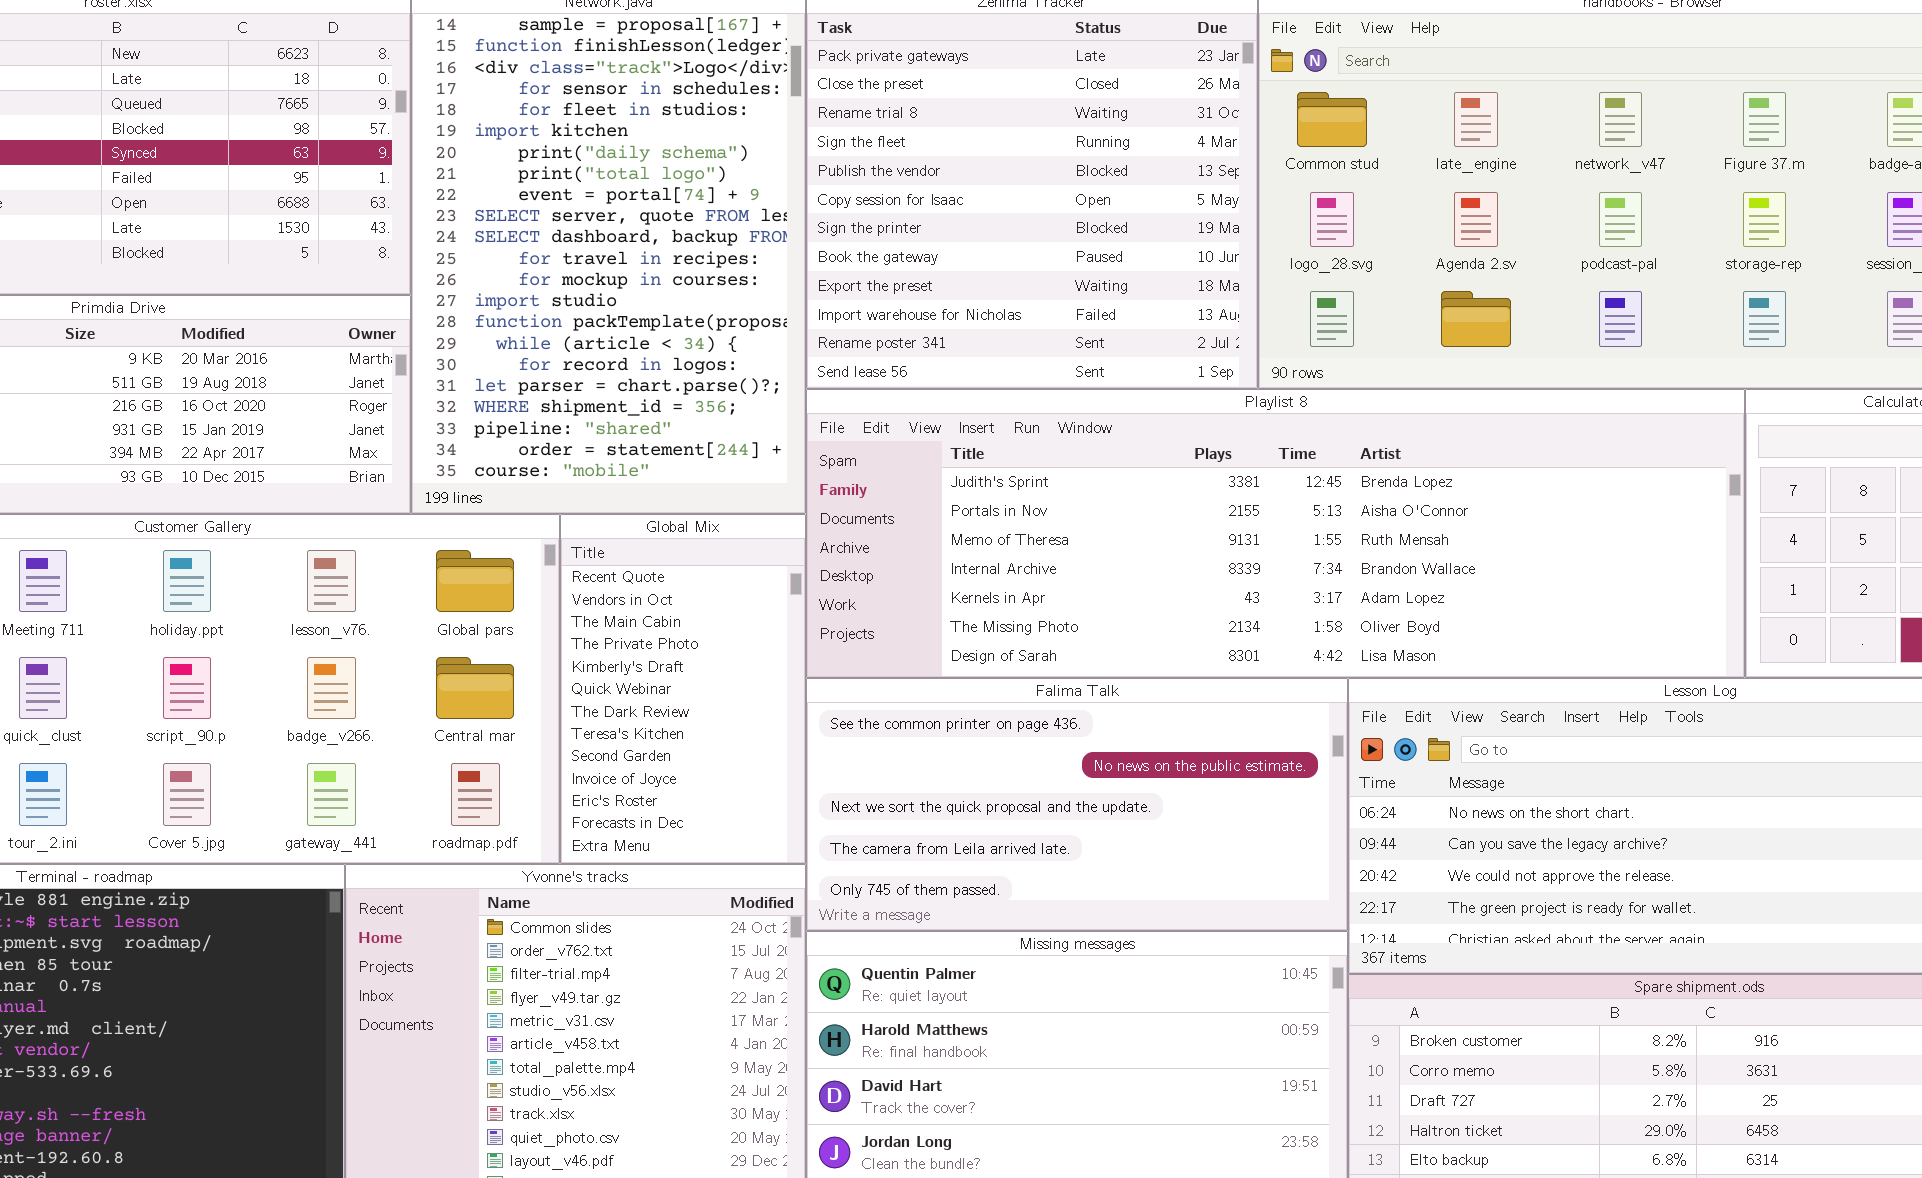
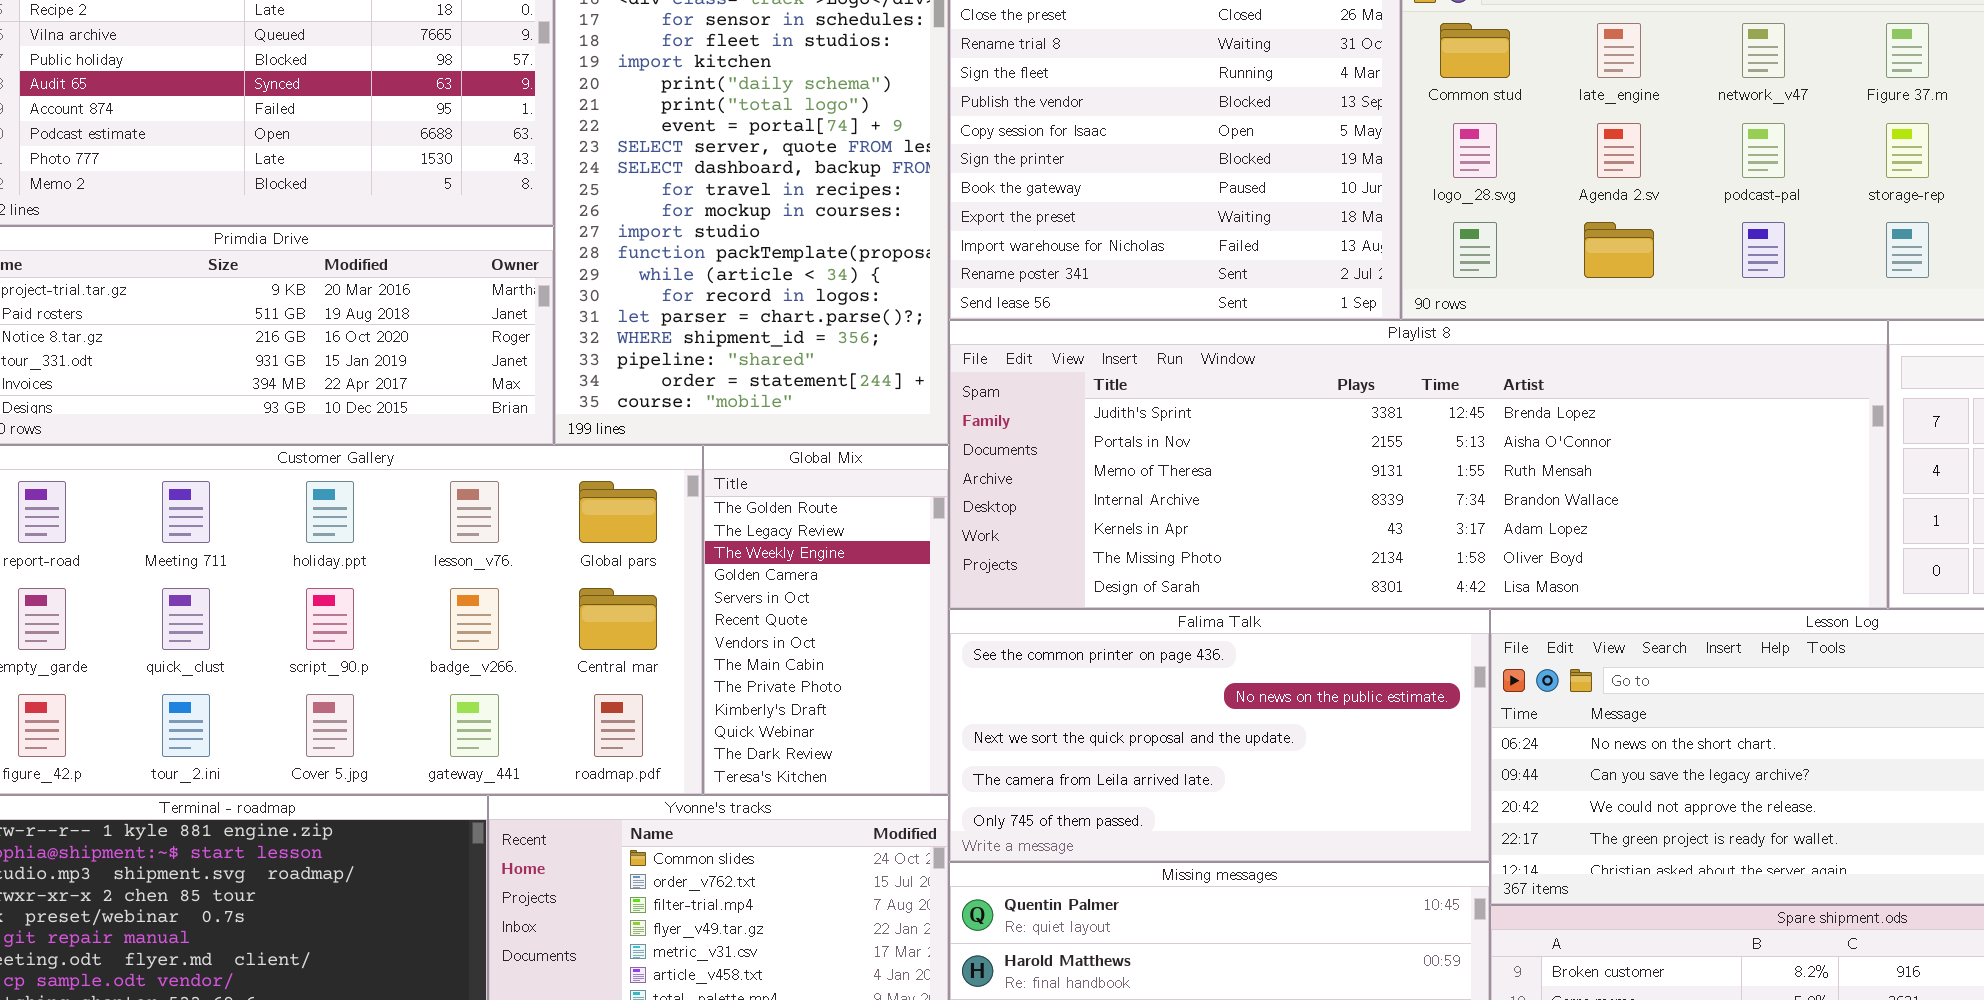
Global Mix: [560,514,806,864] -> [703,445,949,795], scrolled up 5 rows

